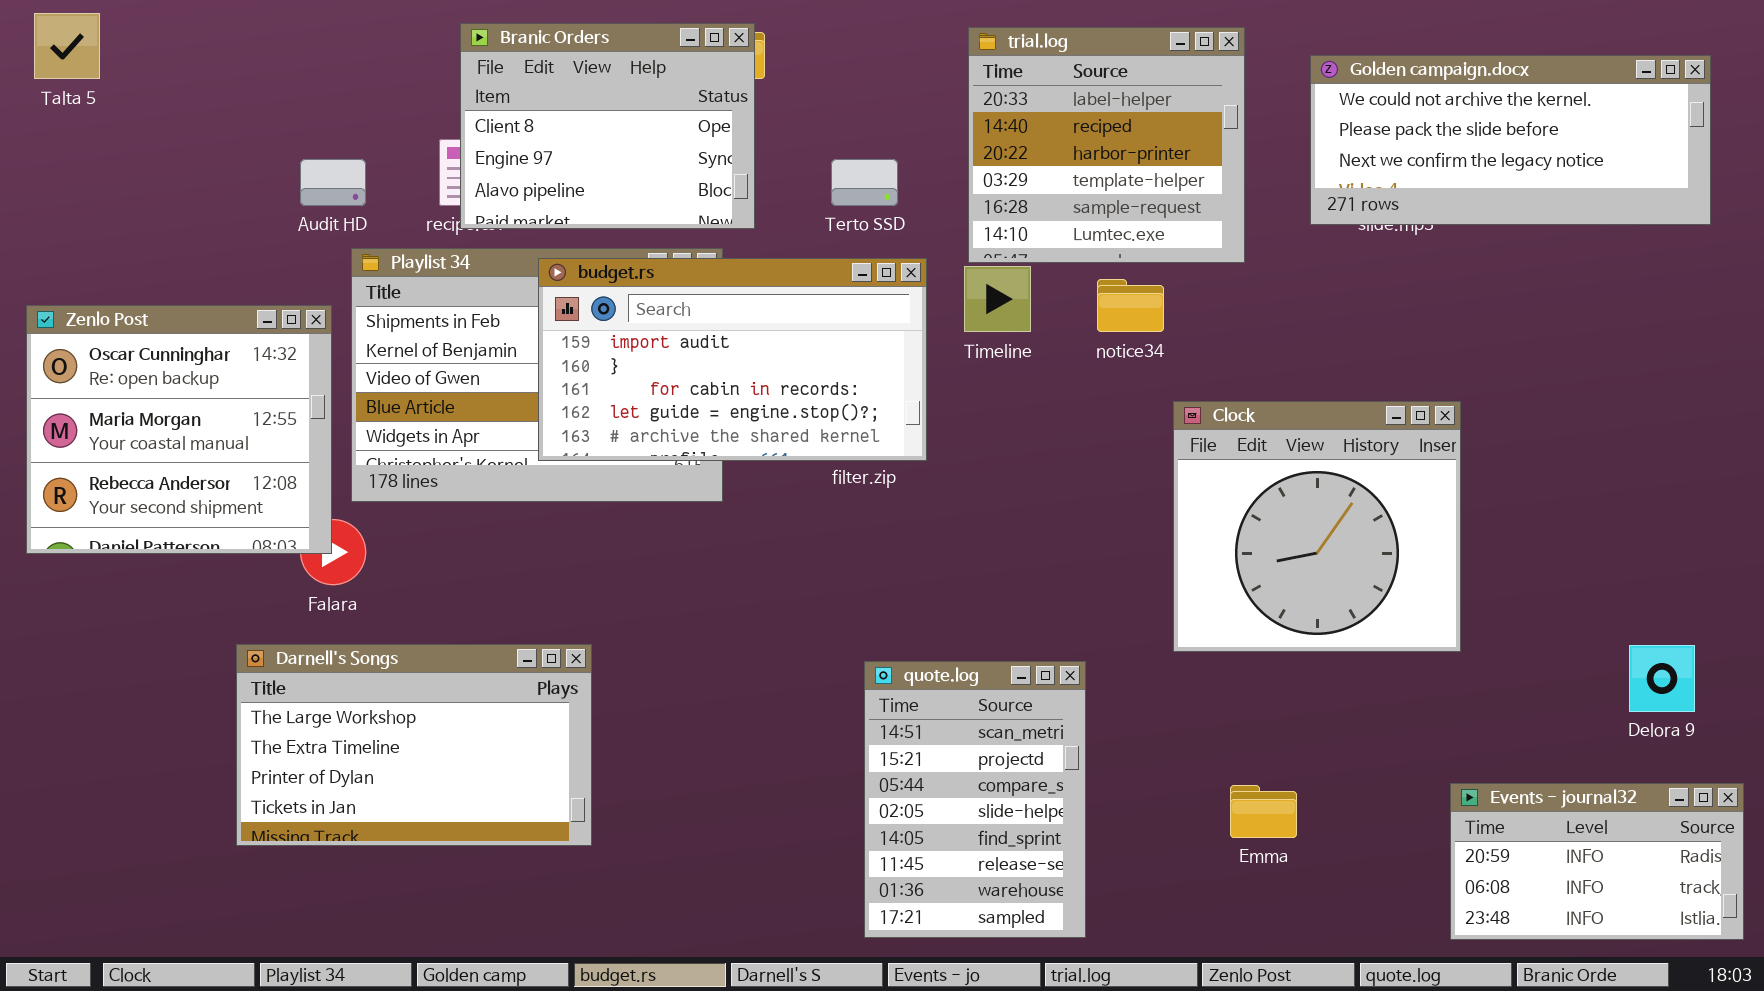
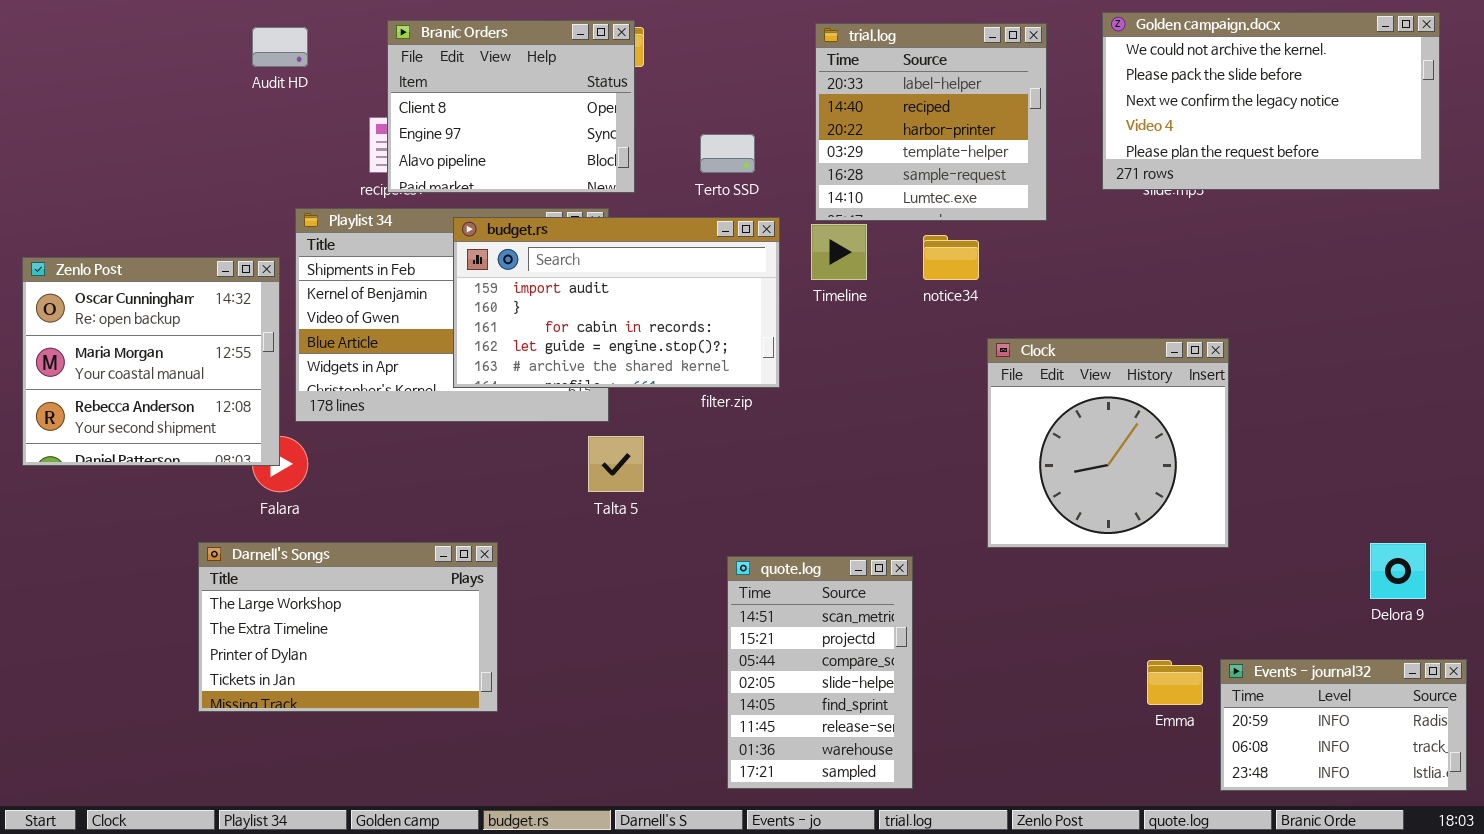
Talta 5: [34,13,100,79] -> [588,436,644,492], moved
Golden campaign.docx: [1310,55,1711,225] -> [1102,12,1440,190], resized
Audit HD: [300,159,366,206] -> [252,27,308,67], moved
Emma: [1230,785,1297,838] -> [1147,660,1203,705], moved

